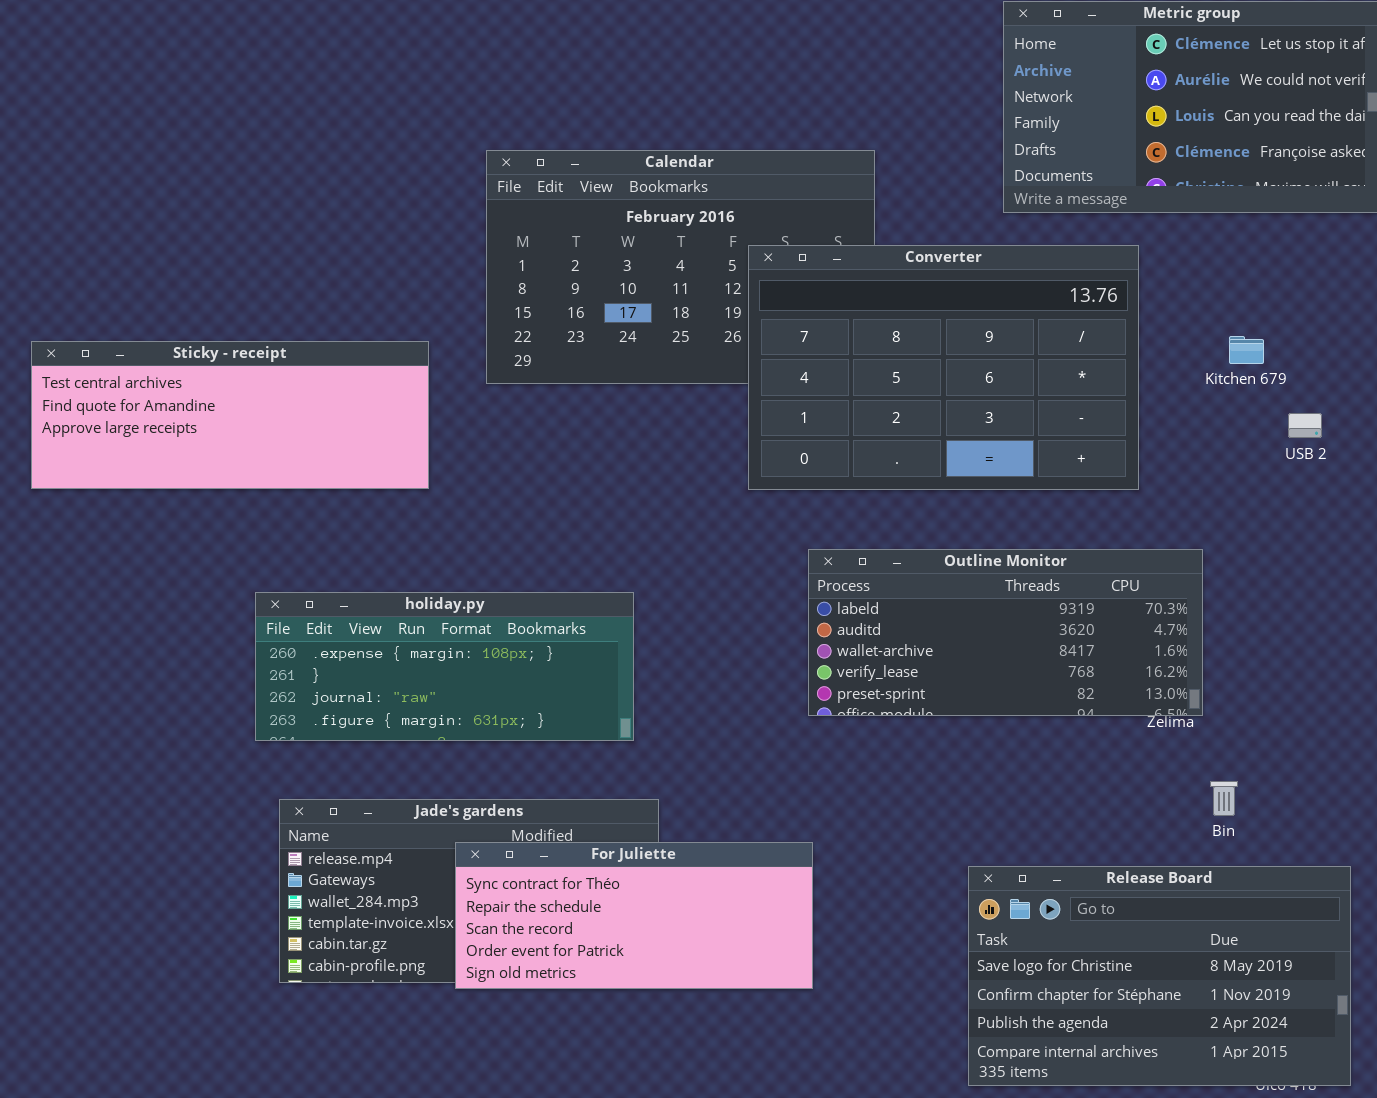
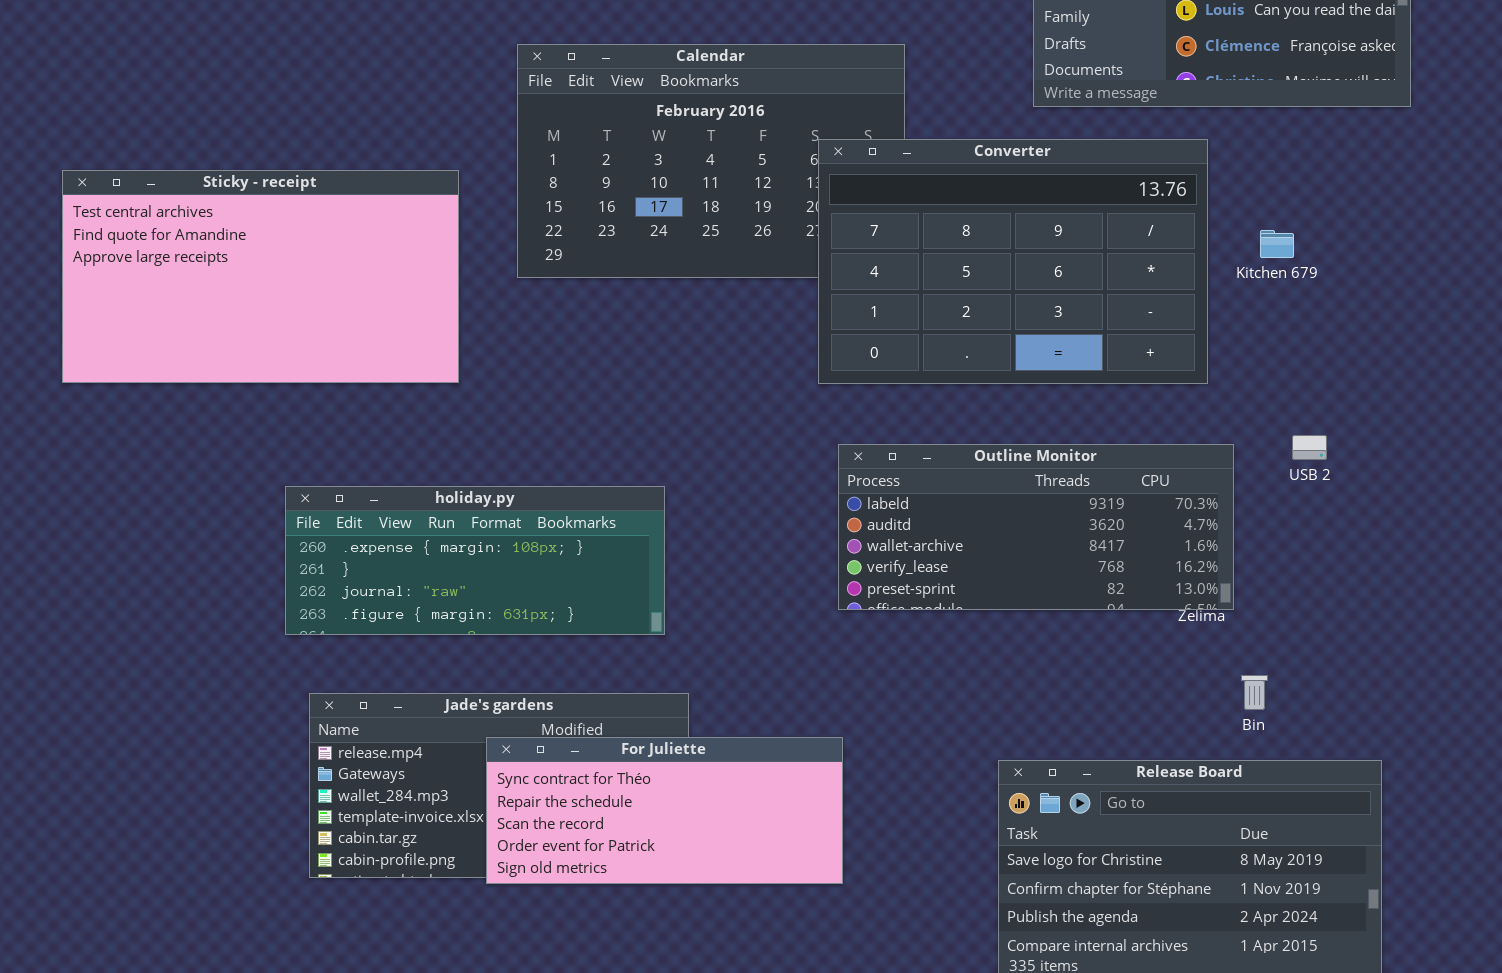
Converter: [748,245,1139,490] -> [818,139,1208,384], moved
Sticky - receipt: [31,341,429,489] -> [62,170,459,383], resized
USB 2: [1288,413,1322,438] -> [1292,435,1327,460], moved

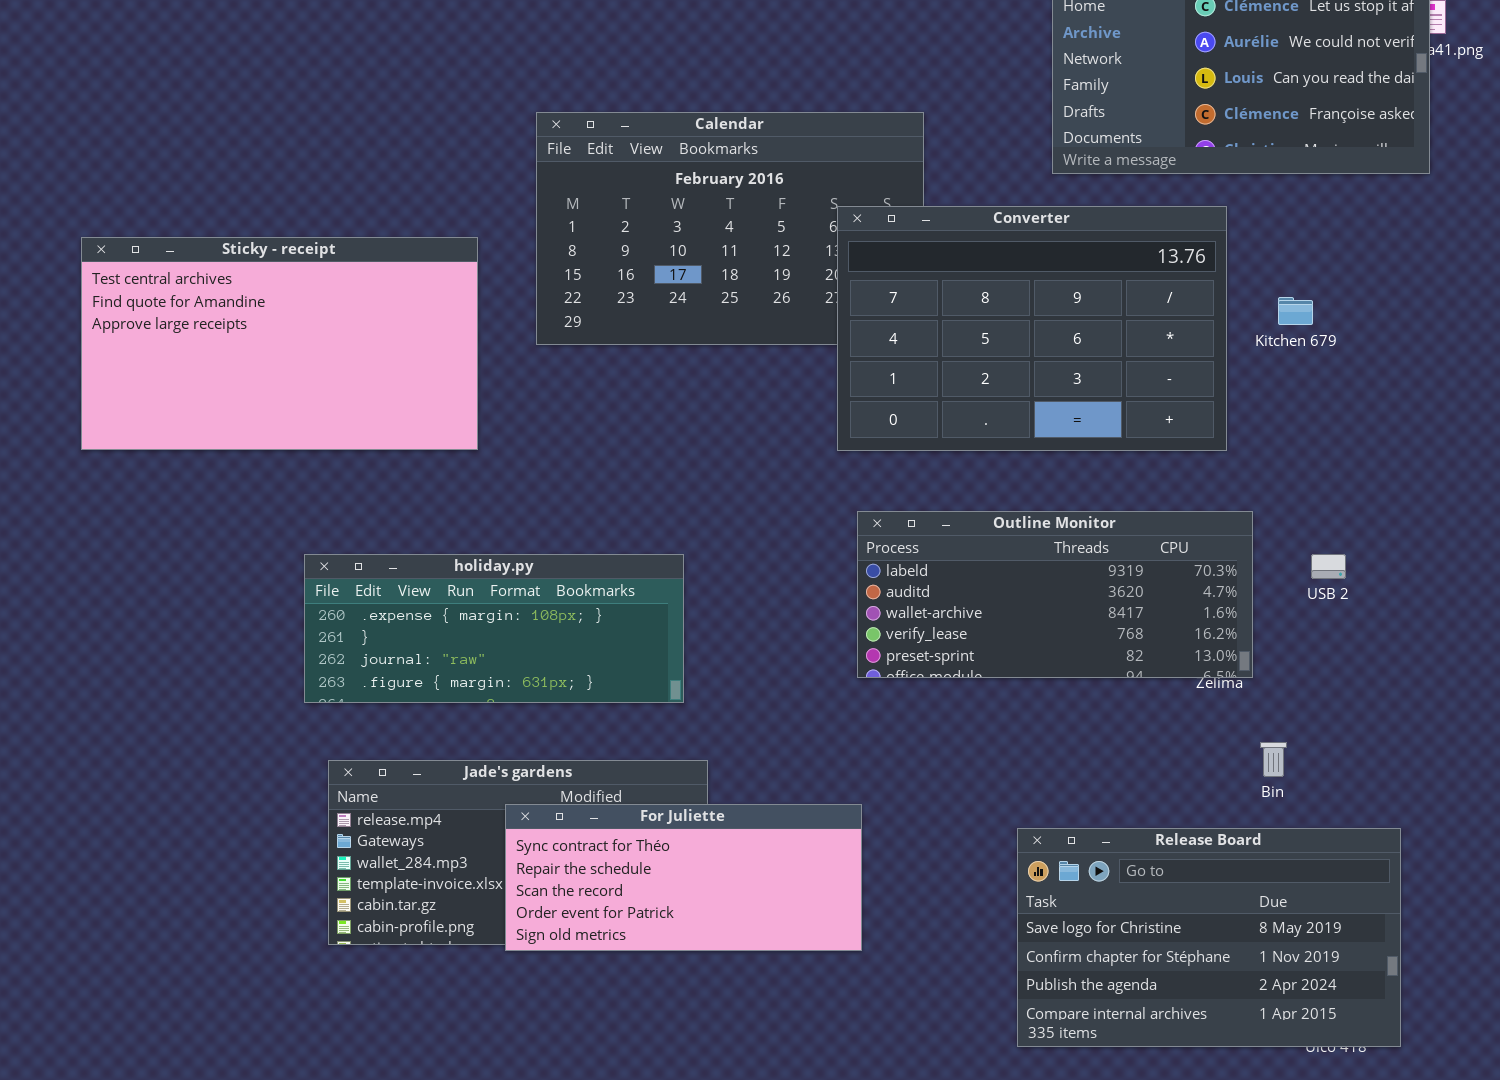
USB 2: [1292,435,1327,460] -> [1311,554,1346,579], moved

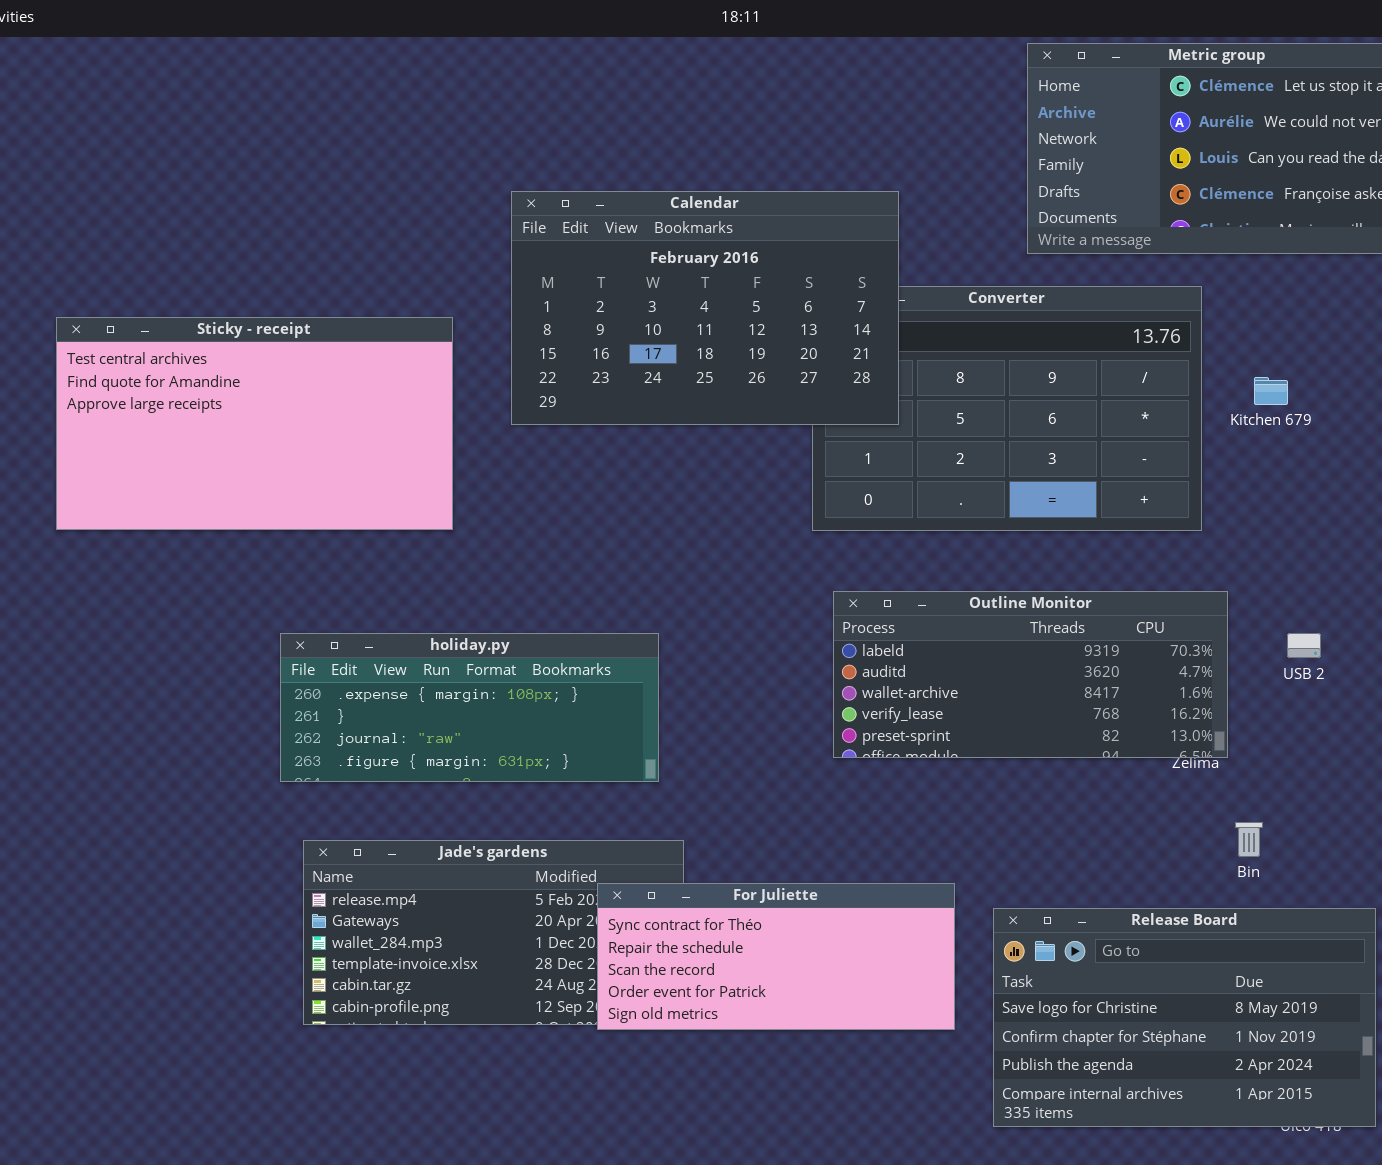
Calendar: [536,112,924,345] -> [511,191,899,425], raised
For Juliette: [505,804,862,951] -> [597,883,955,1030], moved

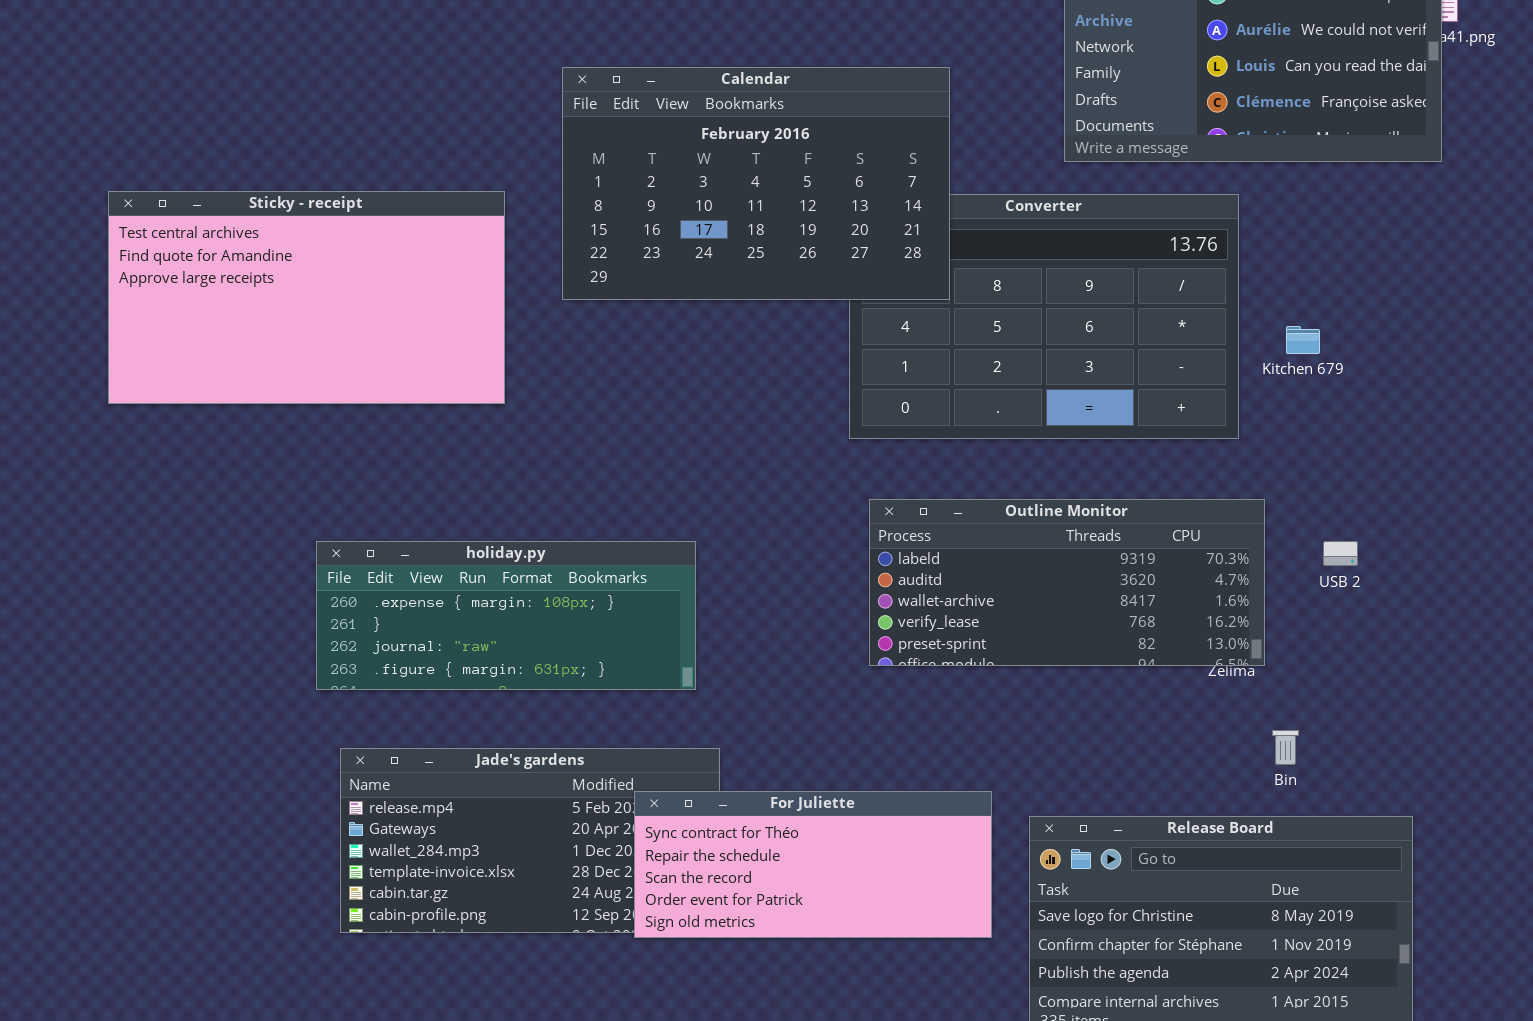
Calendar: [511,191,899,425] -> [562,67,950,300], moved
Sticky - receipt: [56,317,453,530] -> [108,191,505,404], moved
Kitchen 679: [1254,377,1288,405] -> [1286,326,1320,354], moved

